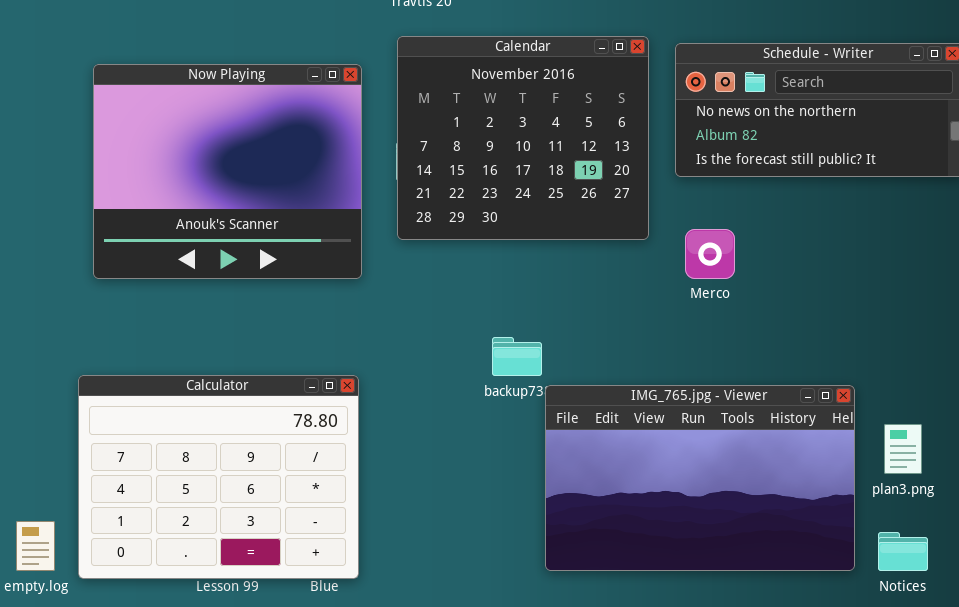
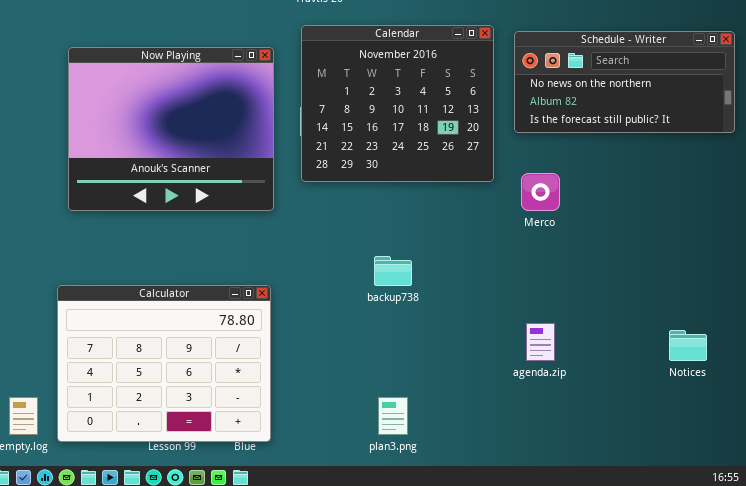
IMG_765.jpg - Viewer: [545,385,855,571] -> none, closed
plan3.png: [884,424,922,474] -> [378,397,408,435], moved
Notices: [878,532,928,571] -> [669,330,707,361], moved

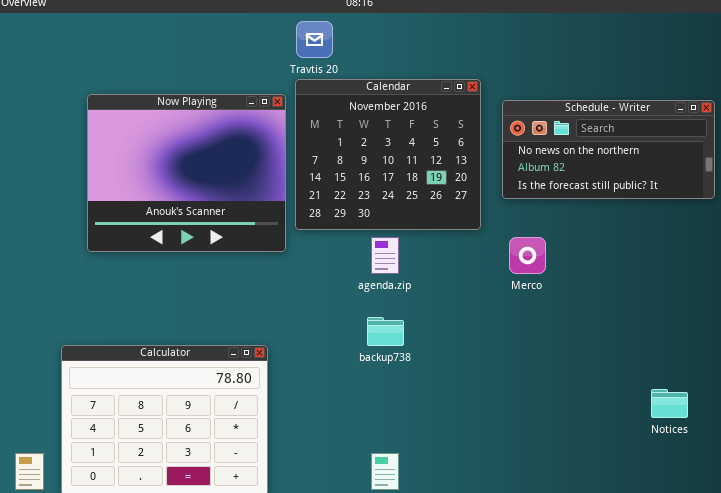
Calendar: [301,25,494,182] -> [295,79,481,230], moved
Now Playing: [68,47,274,211] -> [87,94,286,252], moved
agenda.zip: [526,323,555,361] -> [371,237,399,274], moved

